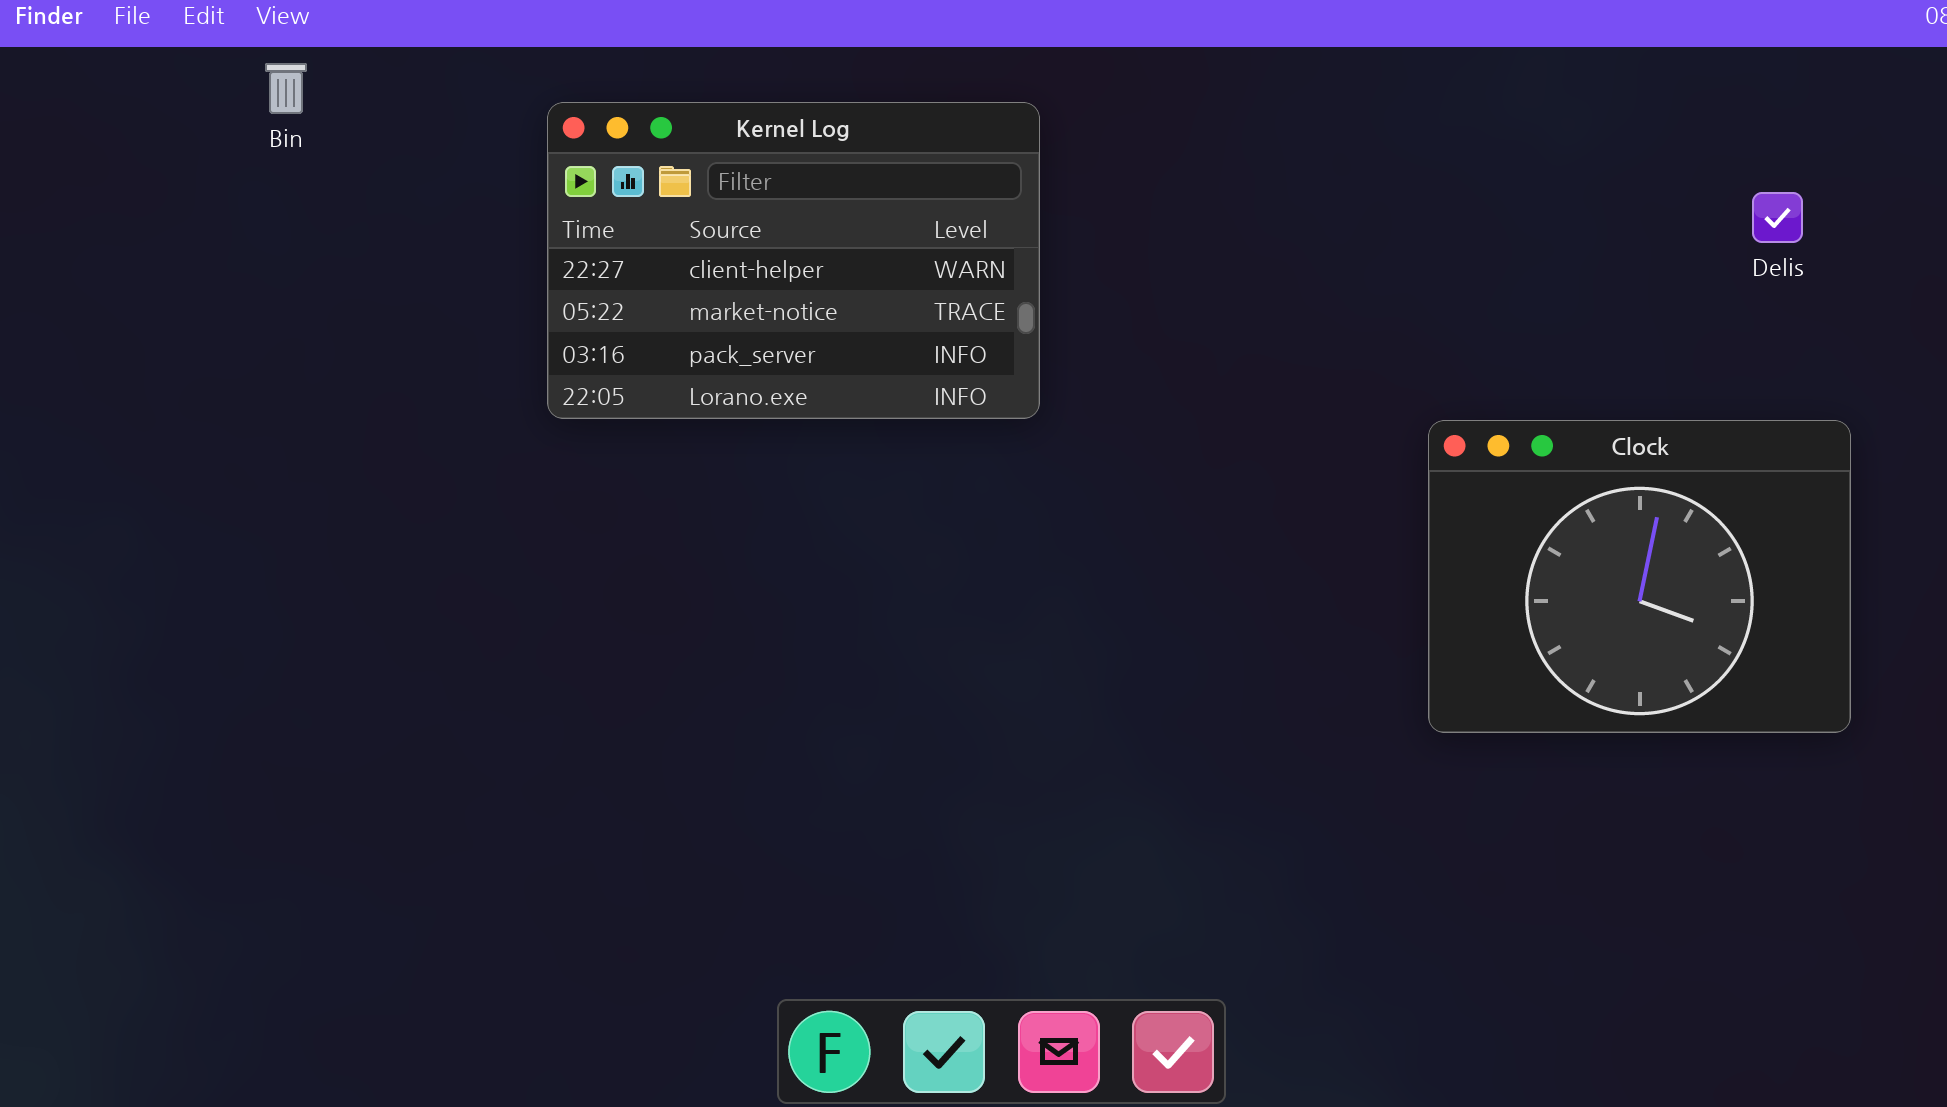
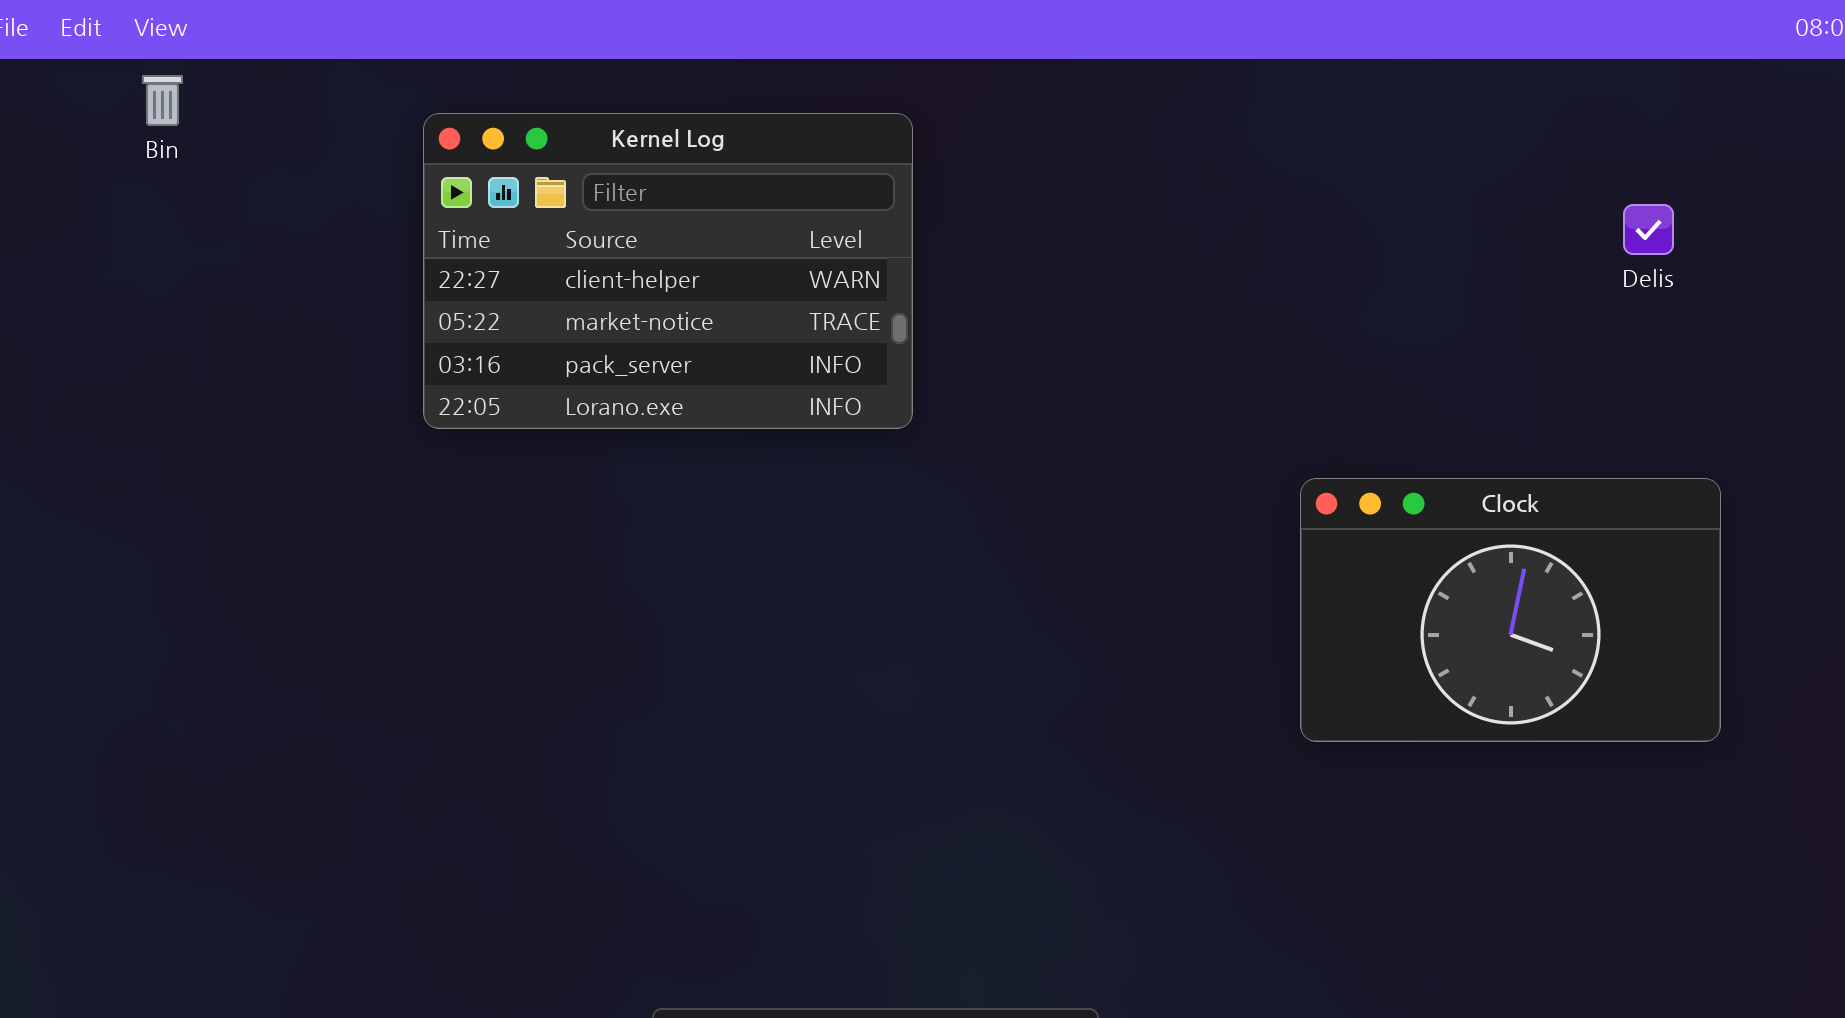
Clock: [1428,420,1851,733] -> [1300,478,1721,742], resized

